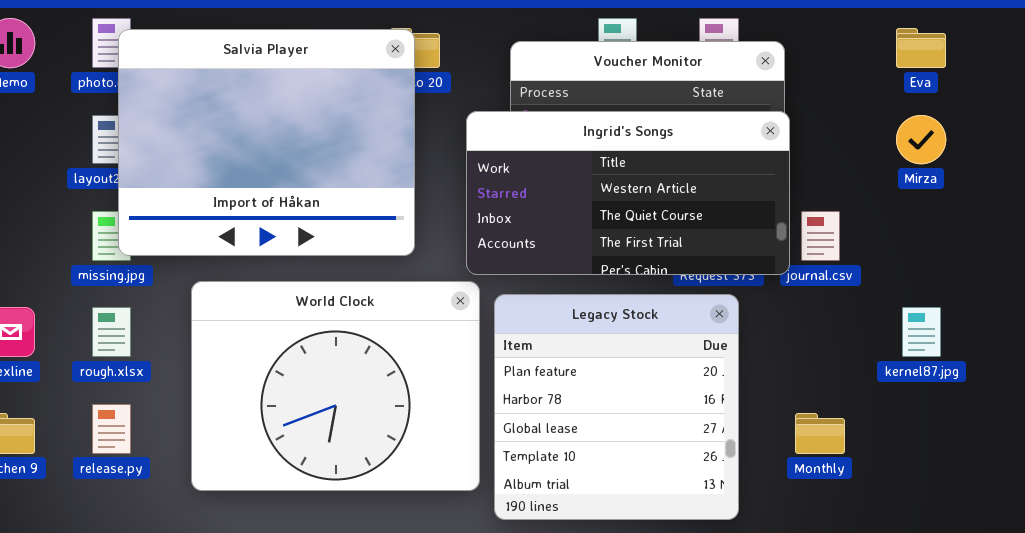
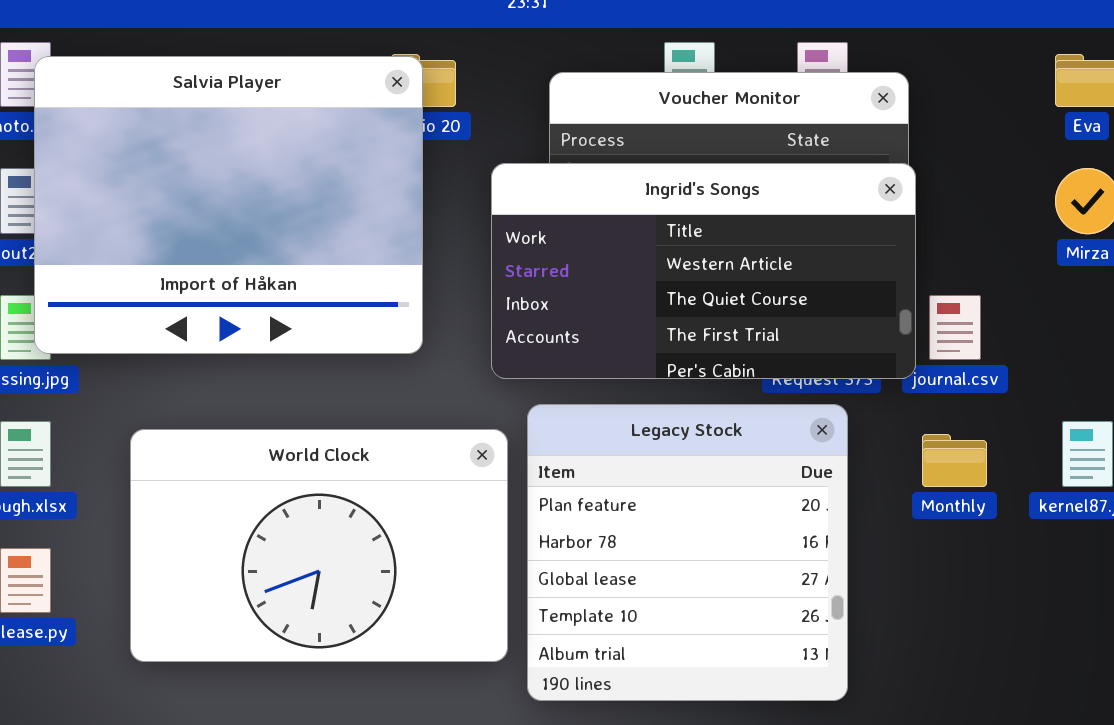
World Clock: [191,281,480,491] -> [130,429,508,662], resized
Monthly: [795,413,845,454] -> [922,434,987,487], moved

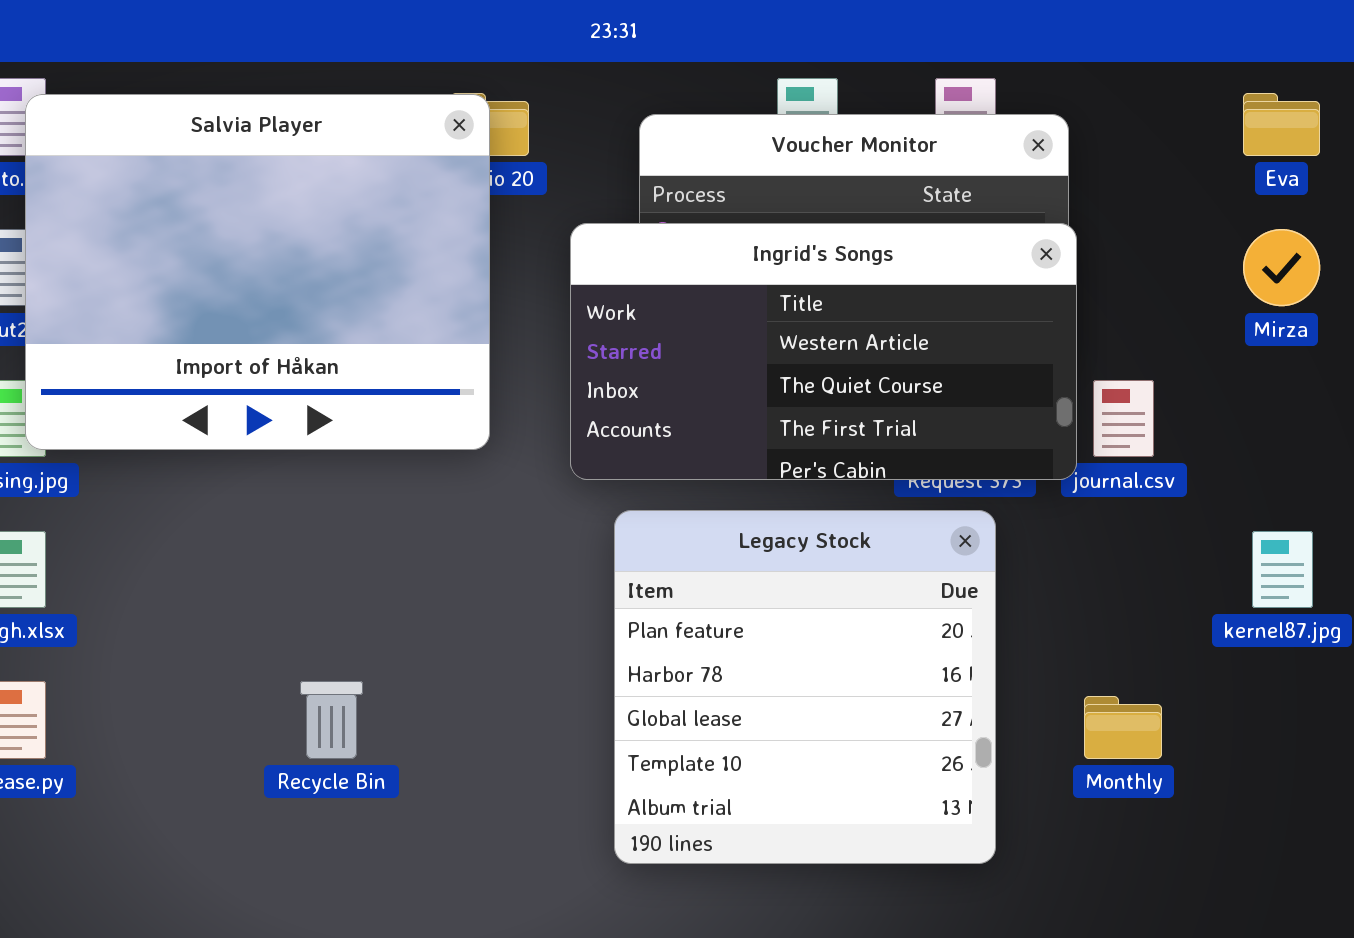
World Clock: [130,429,508,662] -> none, closed
Monthly: [922,434,987,487] -> [1084,696,1162,759], moved

